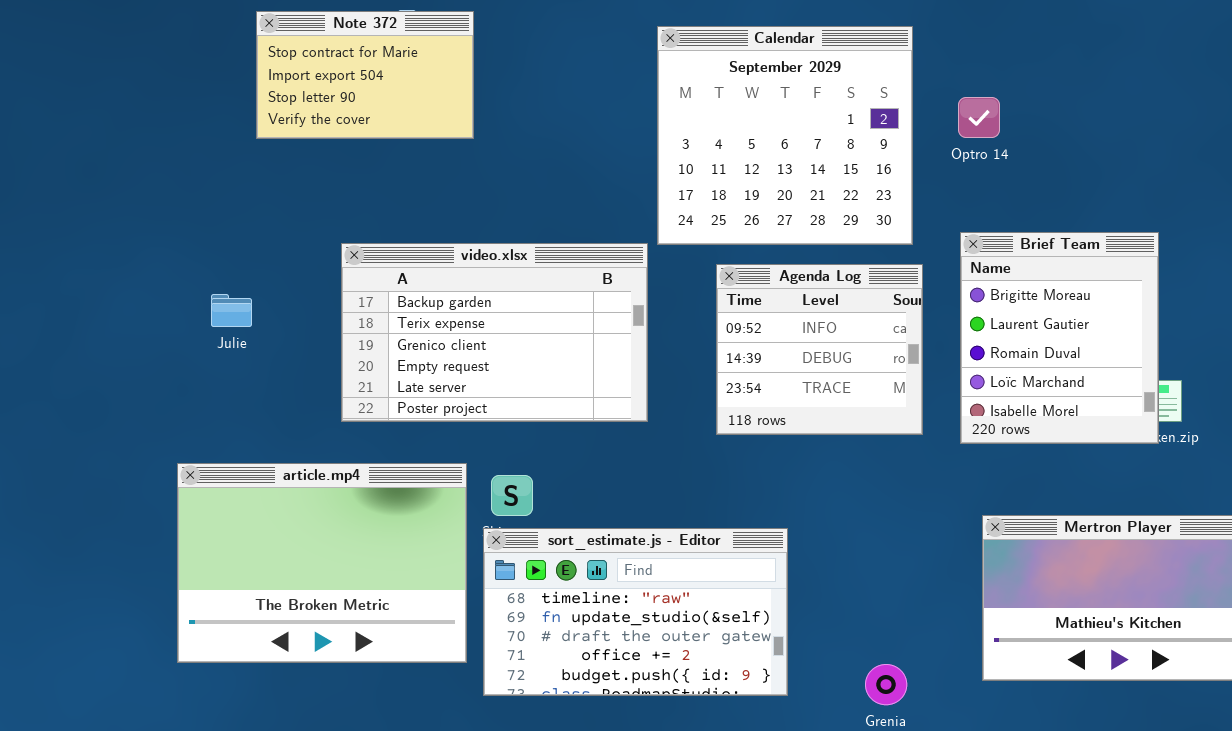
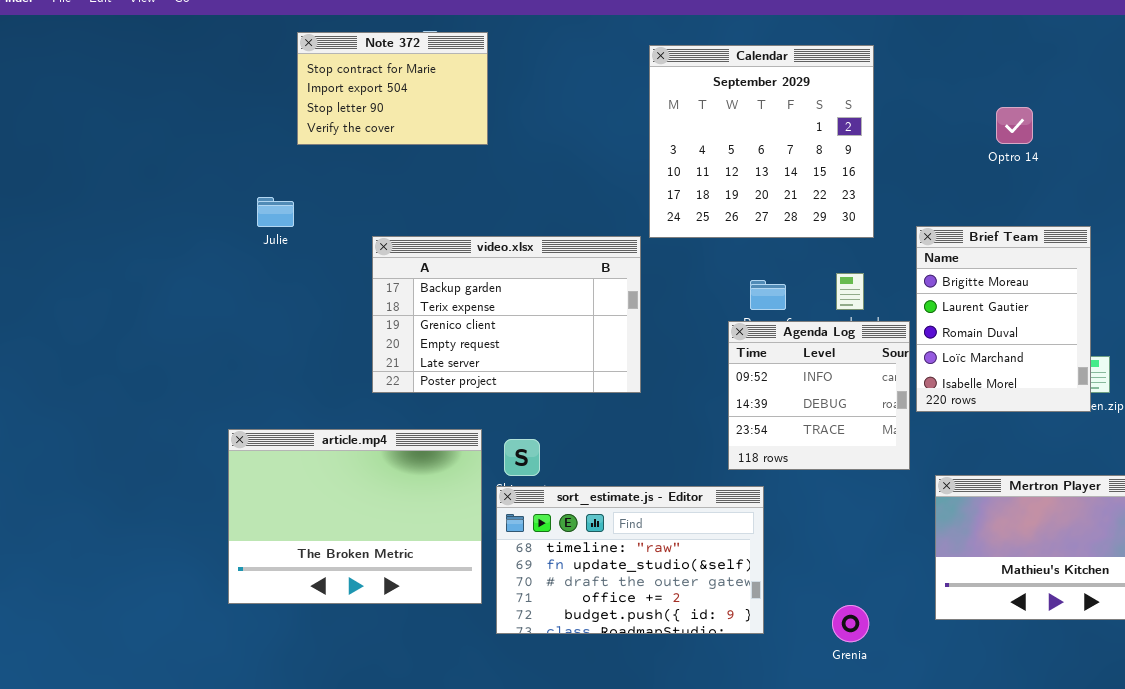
Optro 14: [958,97,1000,138] -> [996,107,1033,144], moved
Agenda Log: [716,264,923,435] -> [728,321,910,470], moved
Julie: [211,294,252,327] -> [257,197,294,227], moved

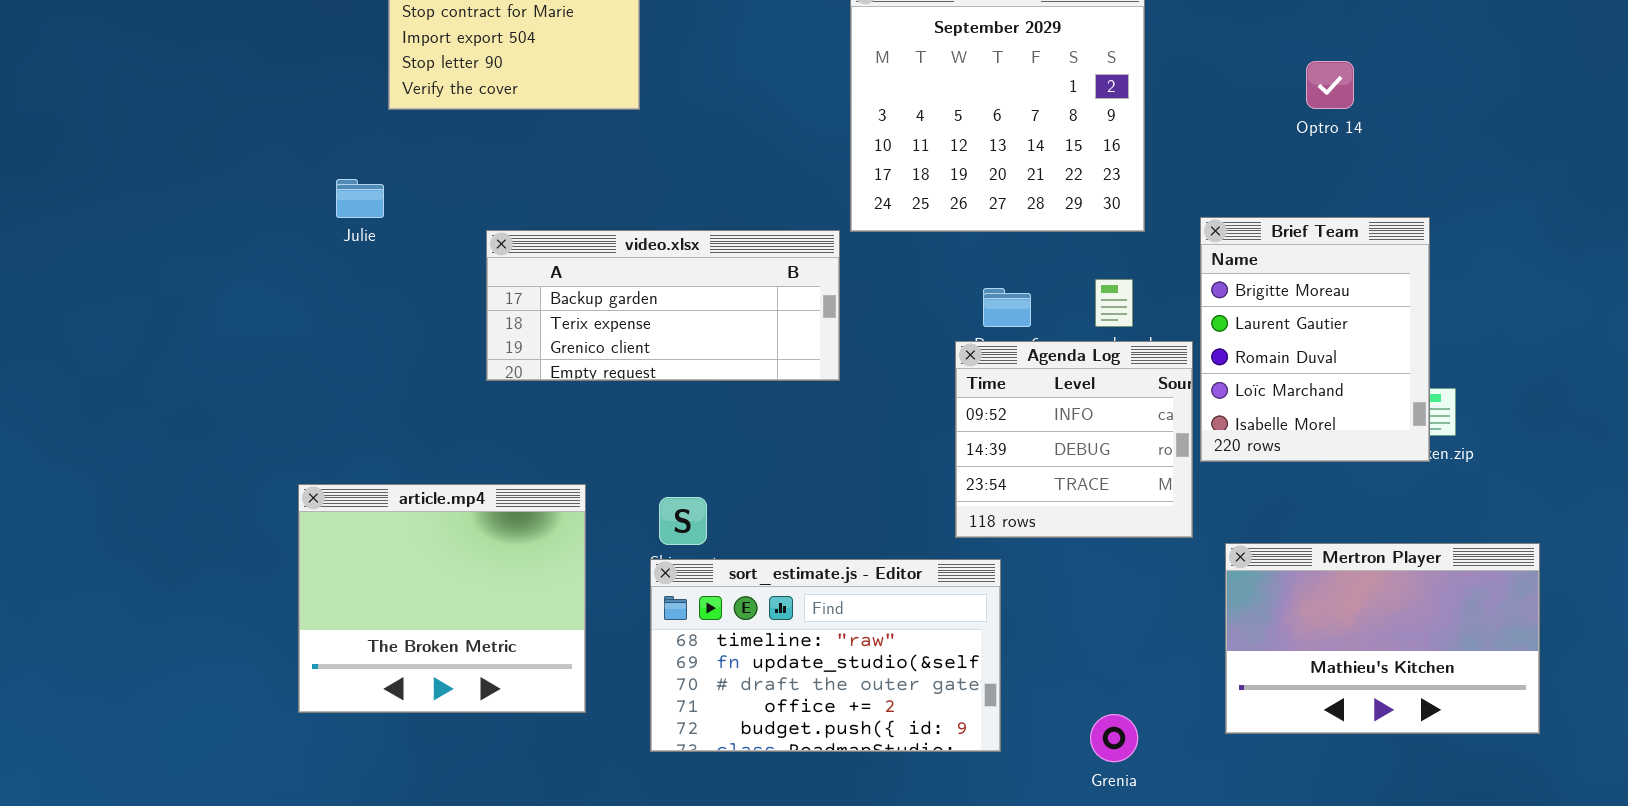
video.xlsx: [372,236,641,393] -> [486,230,840,381], resized
article.mp4: [228,429,482,604] -> [298,484,586,713], resized

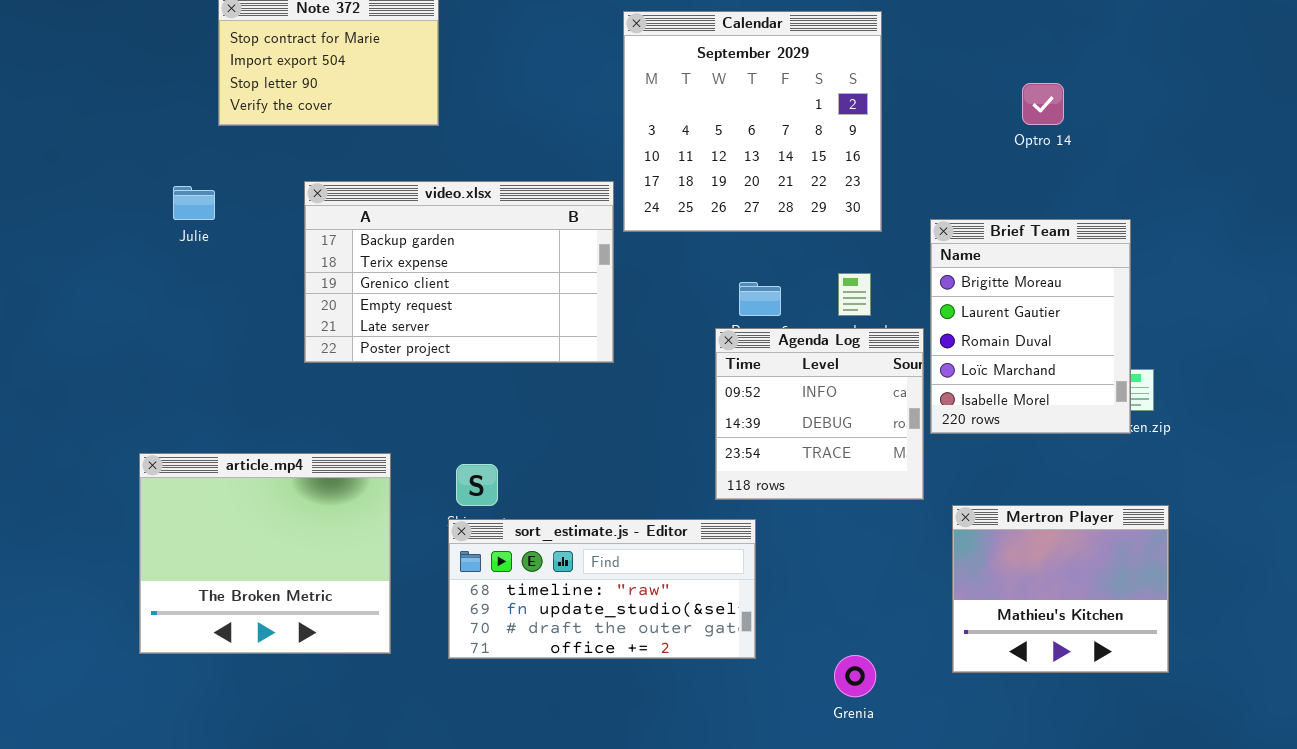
video.xlsx: [486,230,840,381] -> [304,181,614,363], resized
Mertron Player: [1225,543,1540,734] -> [952,505,1169,673], resized
sort_estimate.js - Editor: [650,559,1001,752] -> [448,519,756,659], resized

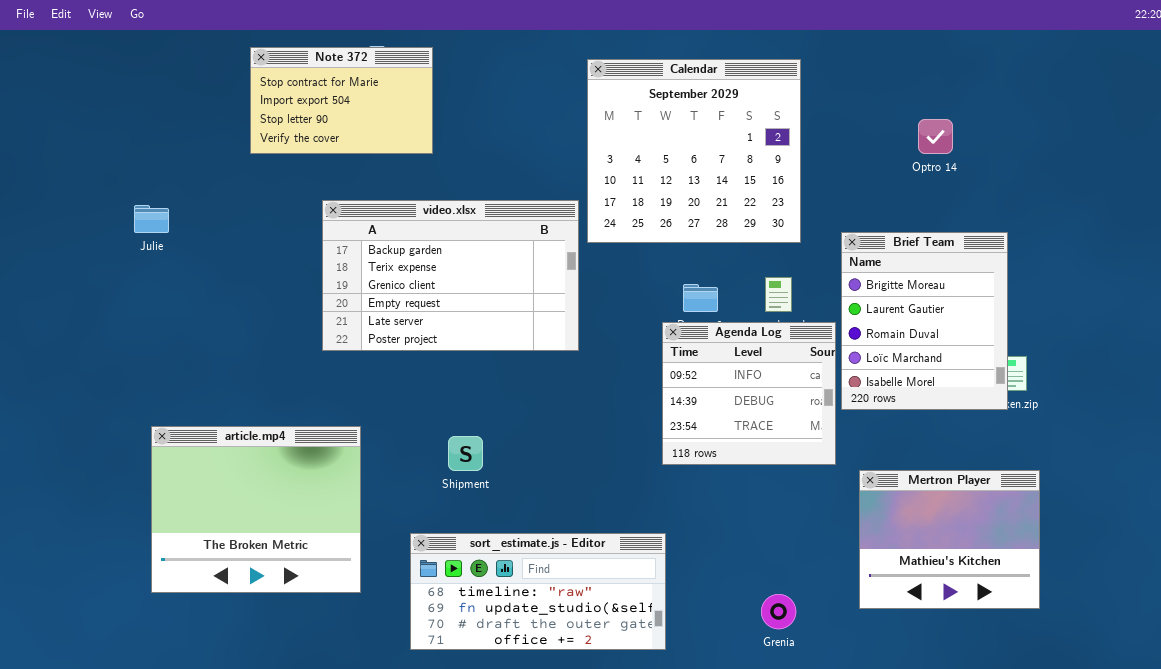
Julie: [173,186,215,220] -> [134,205,169,233], moved
article.mp4: [139,453,391,654] -> [151,426,361,593], moved
sort_estimate.js - Editor: [448,519,756,659] -> [410,533,666,650], moved

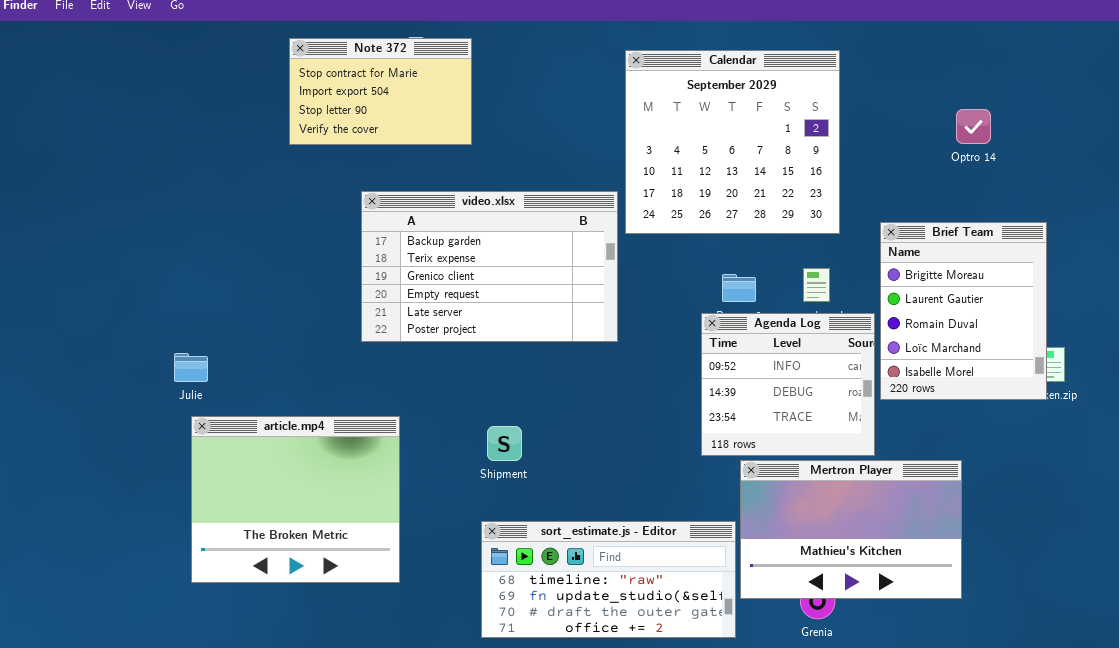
Julie: [134,205,169,233] -> [174,353,208,382], moved
Mertron Player: [859,470,1040,609] -> [740,460,962,599], moved, resized
sort_estimate.js - Editor: [410,533,666,650] -> [481,521,736,638], moved

